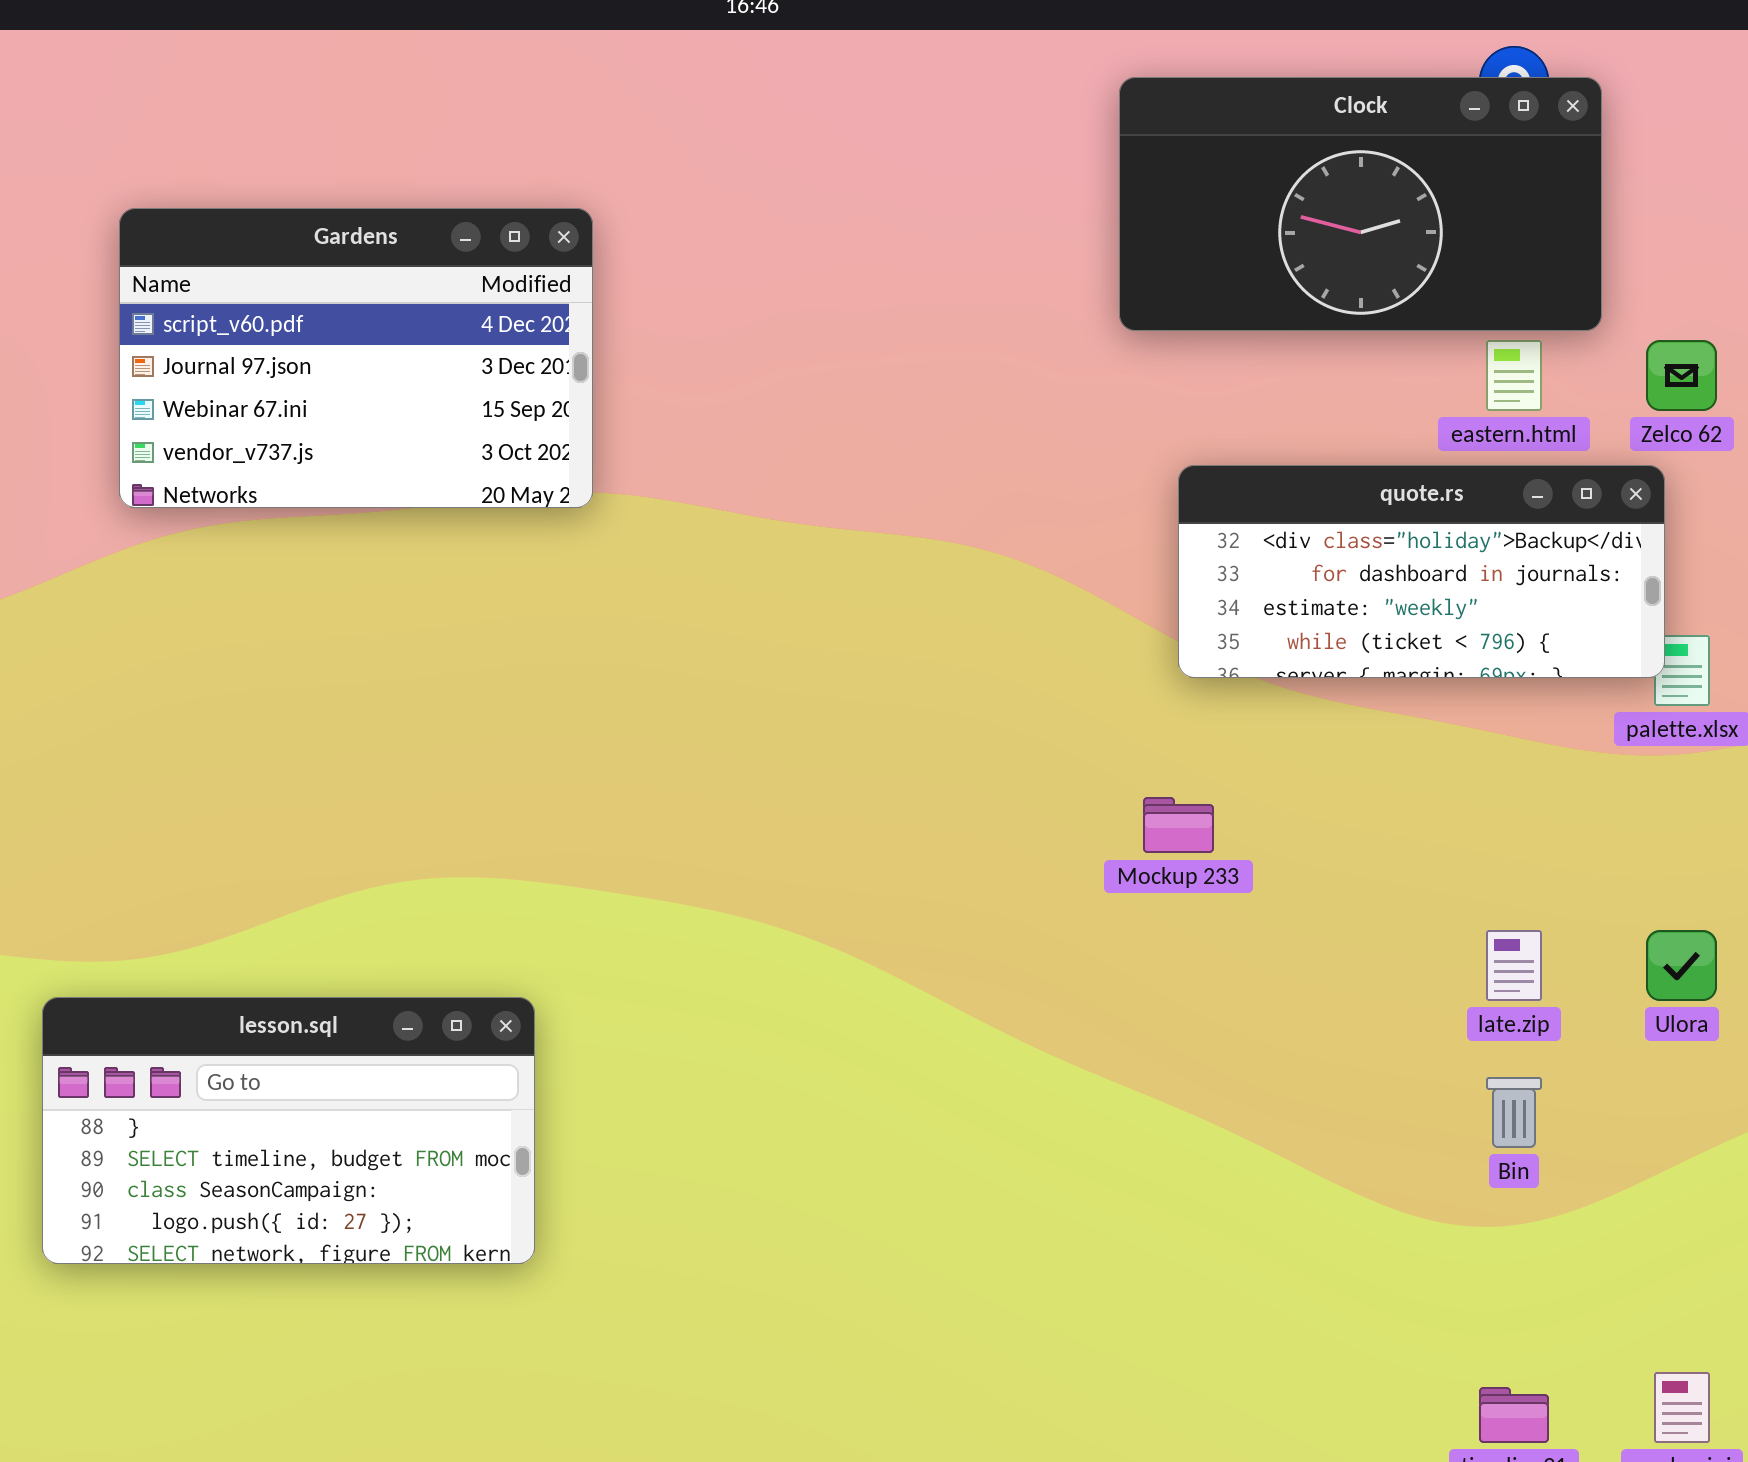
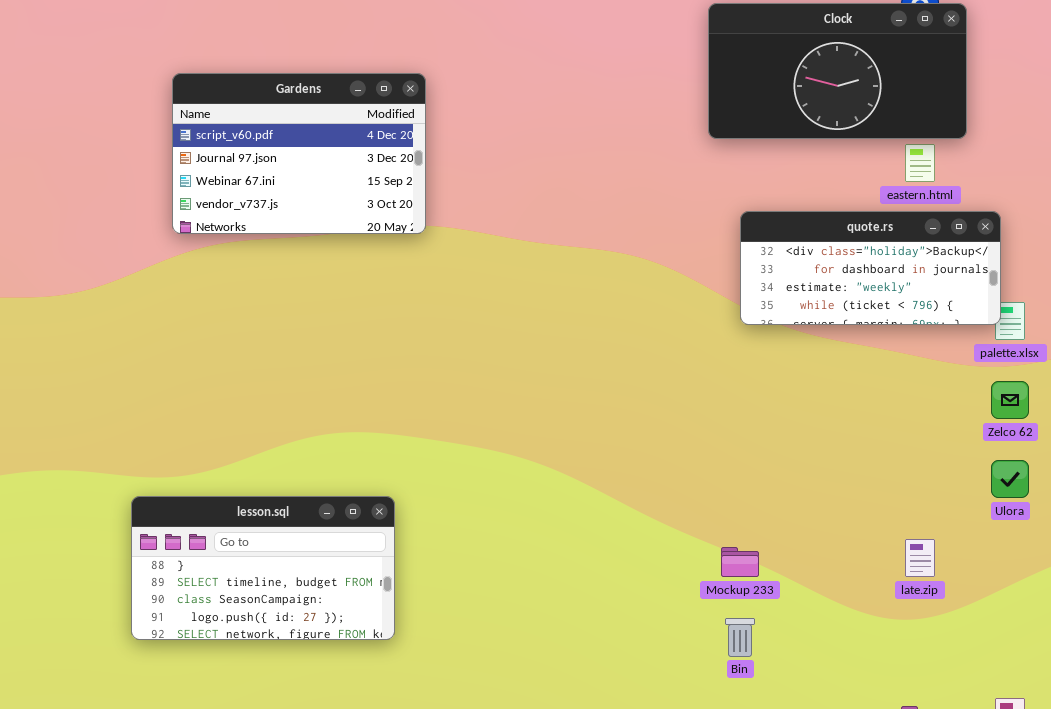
Zelco 62: [1646,340,1717,411] -> [991,381,1029,419], moved
Mockup 233: [1143,797,1214,853] -> [721,547,759,577], moved
late.zip: [1486,930,1542,1001] -> [905,539,935,577], moved
Bin: [1486,1077,1542,1148] -> [725,618,755,657], moved

